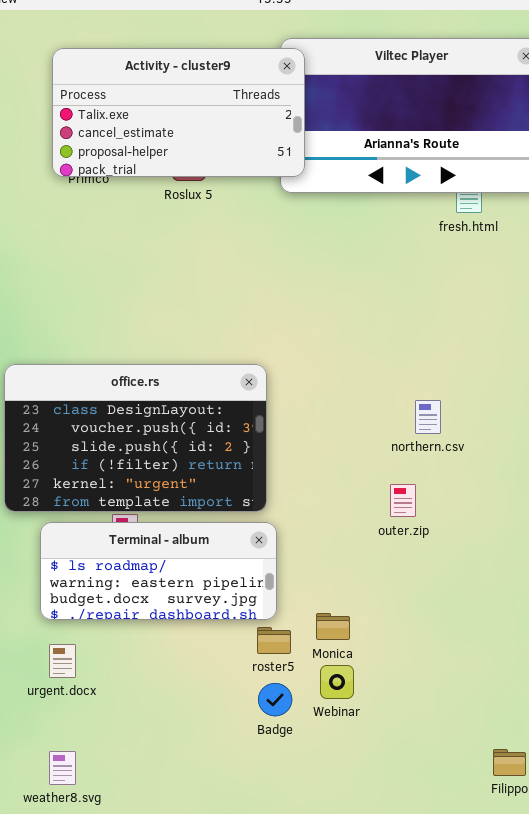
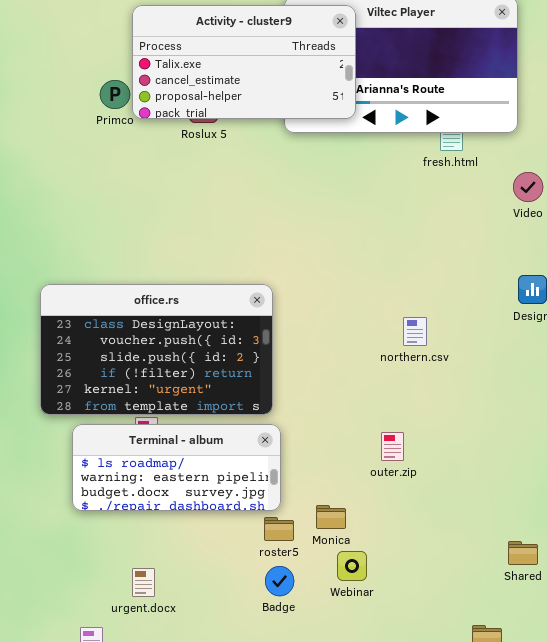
Activity - cluster9: [52,48,305,177] -> [132,5,356,119], moved
outer.zip: [390,484,416,517] -> [381,432,404,461], moved
urgent.docx: [49,644,76,678] -> [132,568,155,597], moved
Webinar: [320,665,354,699] -> [337,551,367,581], moved

